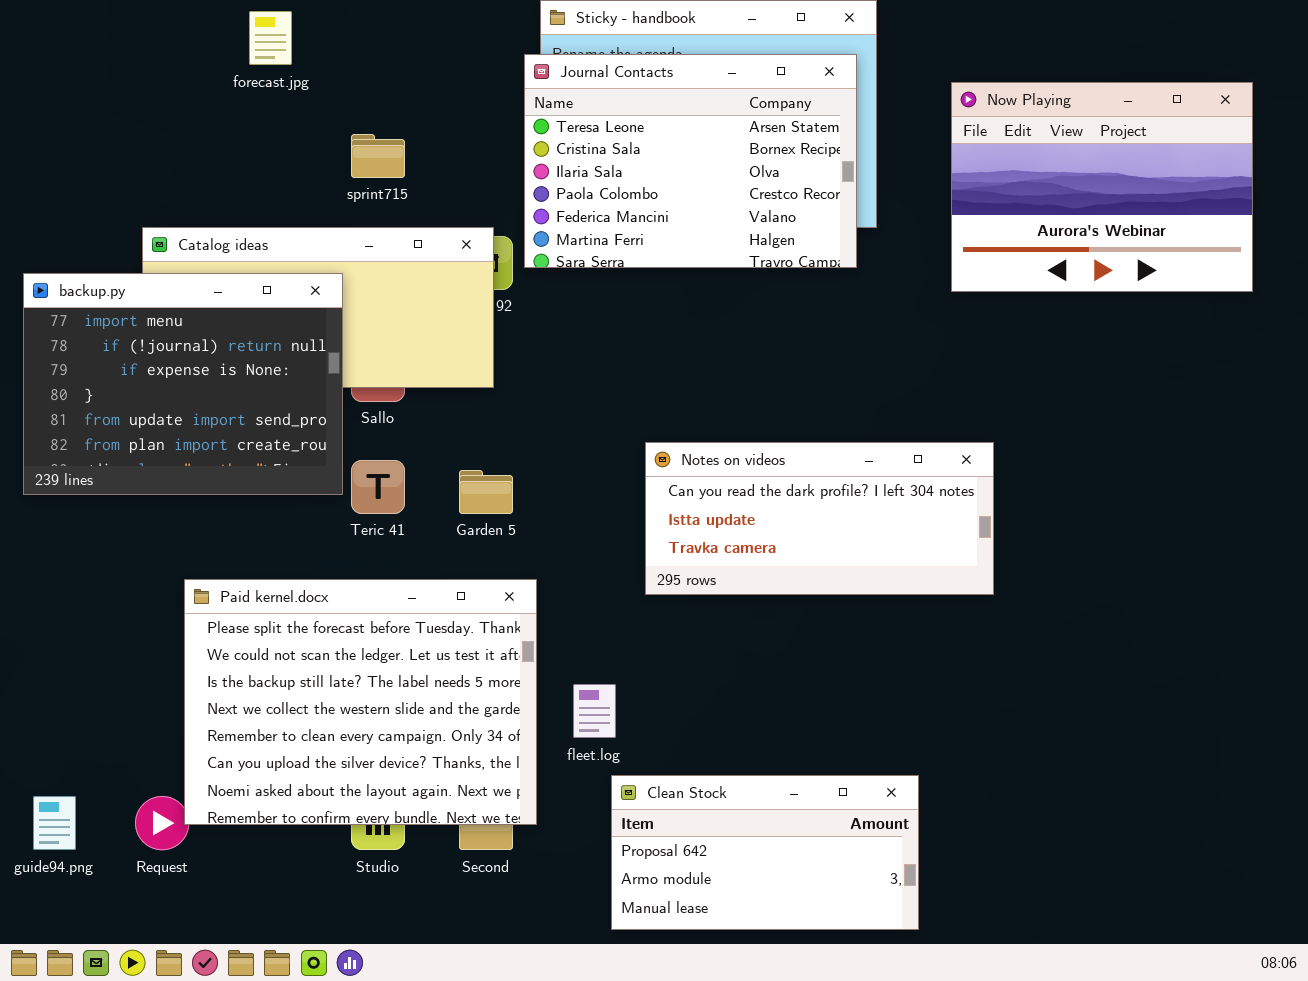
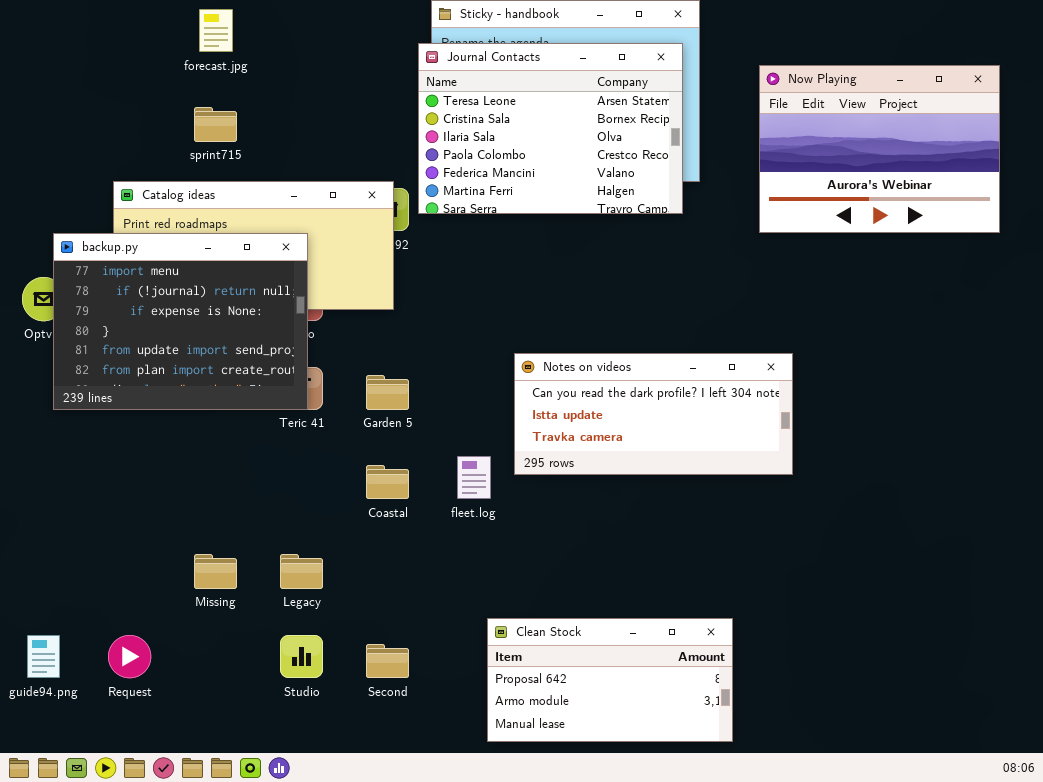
sprint715: [351,134,405,178] -> [194,107,237,142], moved
backup.py: [23,273,343,495] -> [53,233,308,410], moved
Paid kernel.docx: [184,579,537,825] -> none, closed
fleet.log: [573,684,616,738] -> [457,456,491,499], moved

